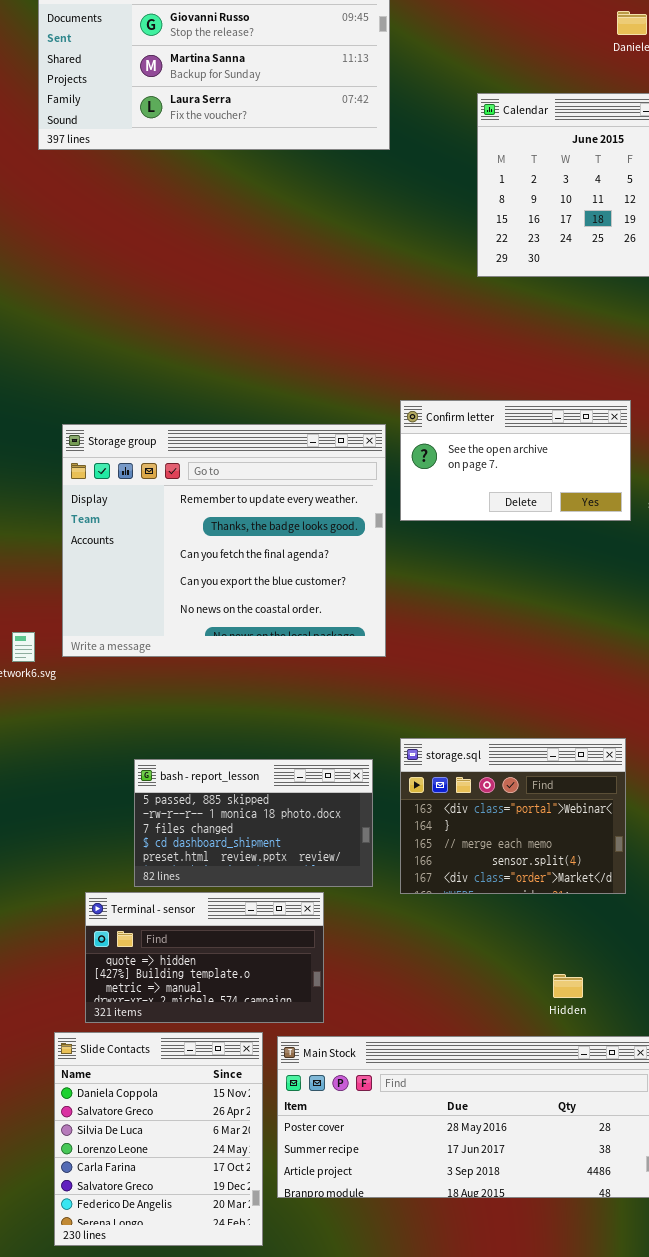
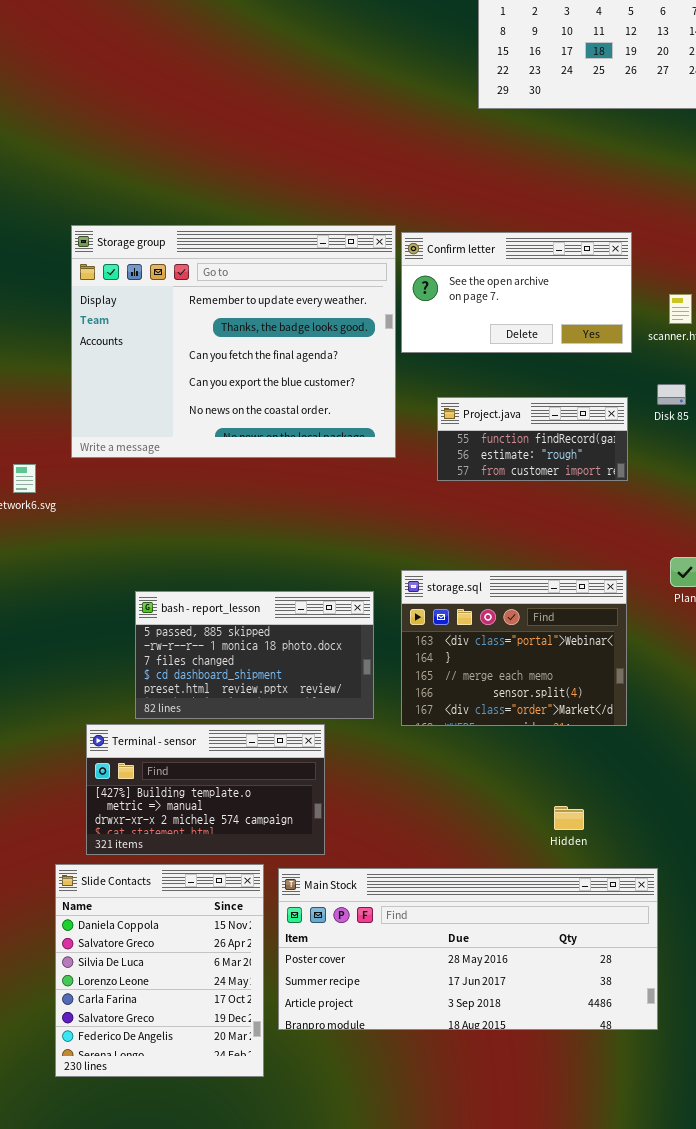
Storage group: [62,424,386,657] -> [71,225,396,458], moved
Project.java: none -> [437,397,628,481], opened
Terminal - sensor: [85,892,324,1023] -> [86,724,325,855], scrolled down 1 row

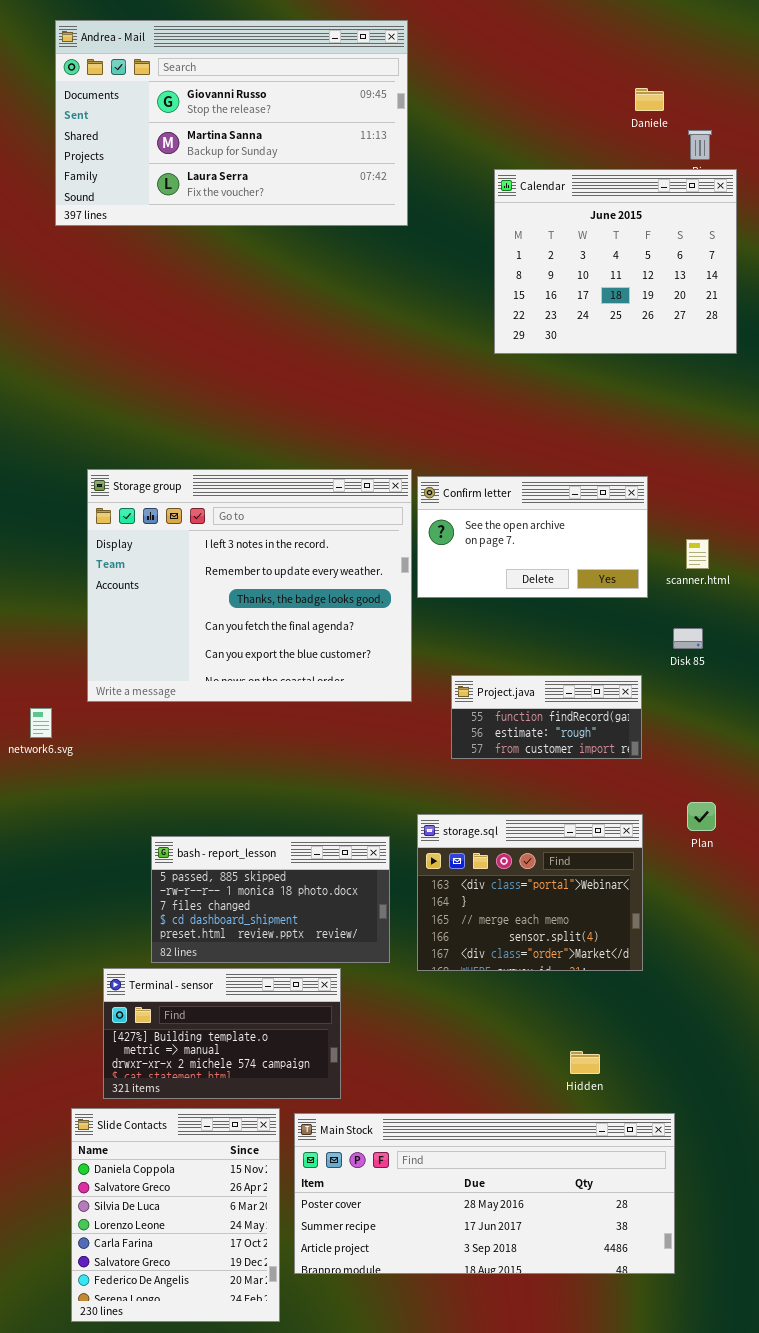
Storage group: [71,225,396,458] -> [87,469,412,702], scrolled up 1 row
Project.java: [437,397,628,481] -> [451,675,642,759], moved

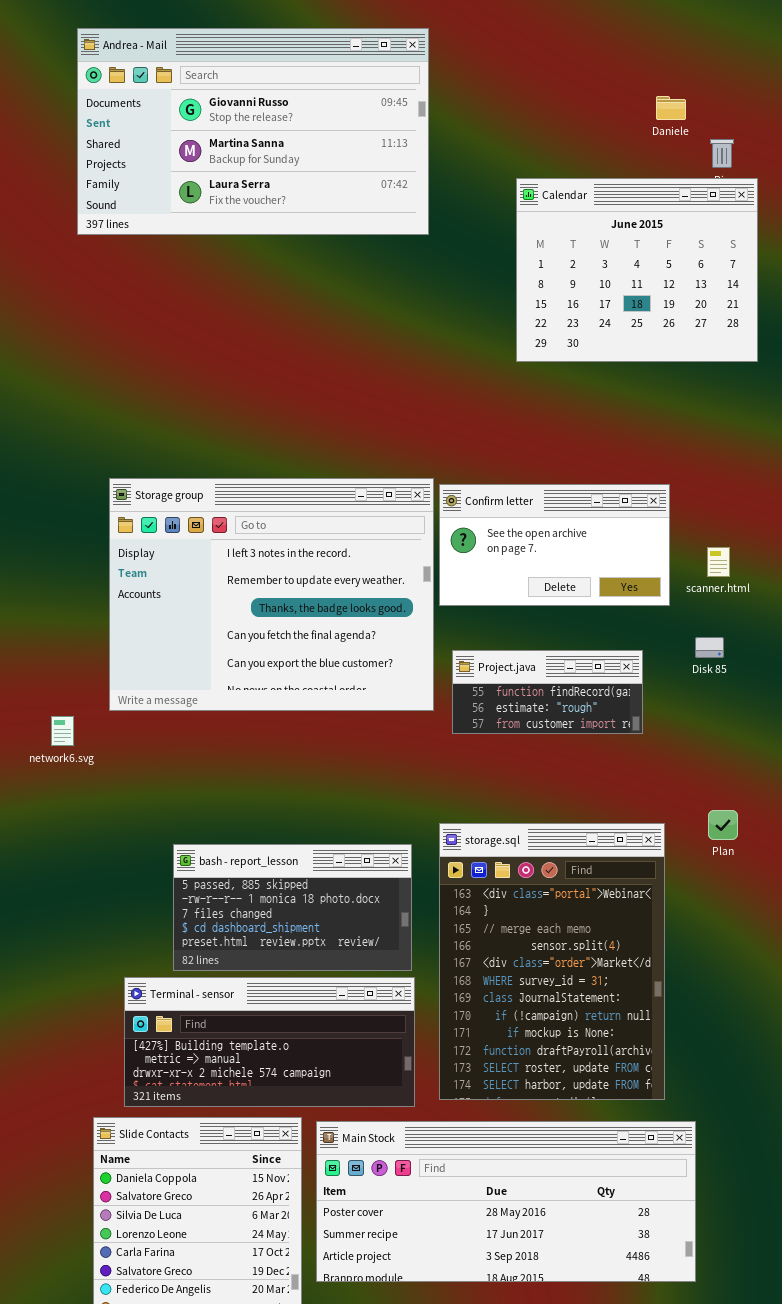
Project.java: [451,675,642,759] -> [452,650,643,734], moved
storage.sql: [417,814,643,971] -> [439,823,665,1100], resized
Terminal - sensor: [103,968,341,1099] -> [124,977,415,1107], resized

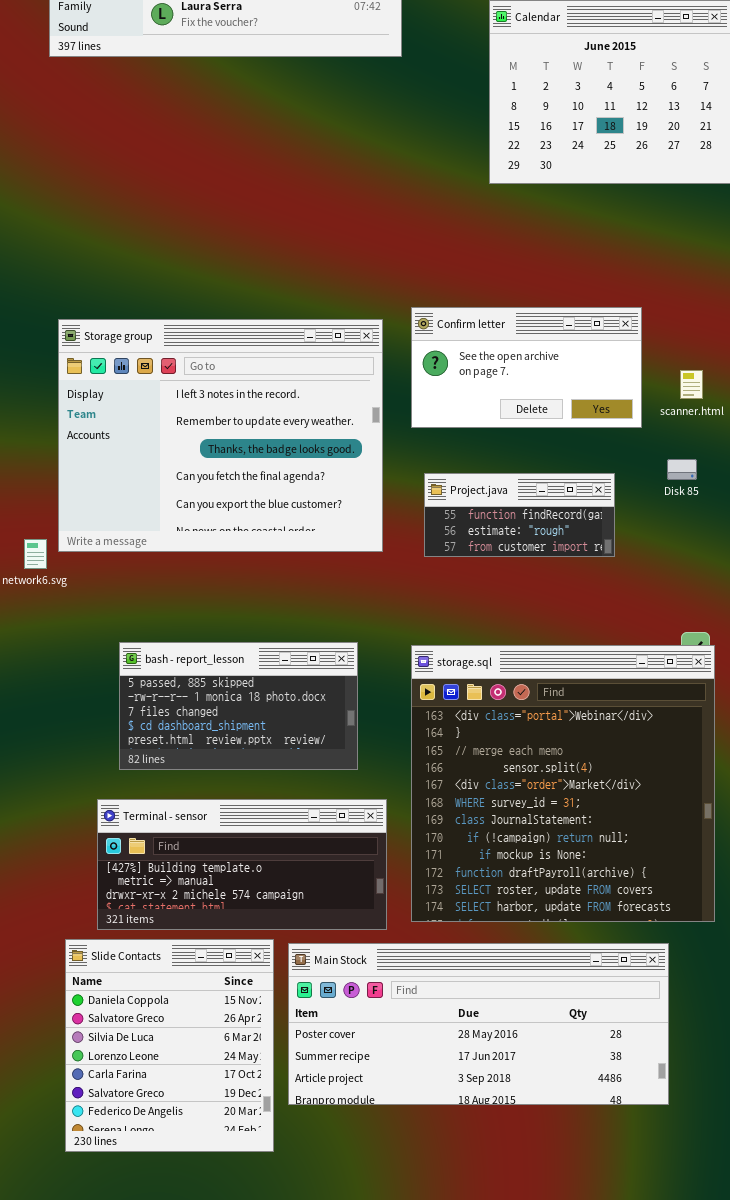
Storage group: [109,478,434,711] -> [58,319,383,552], moved
storage.sql: [439,823,665,1100] -> [411,645,715,922], resized
bash - report_lesson: [173,844,412,971] -> [119,642,358,770], moved

